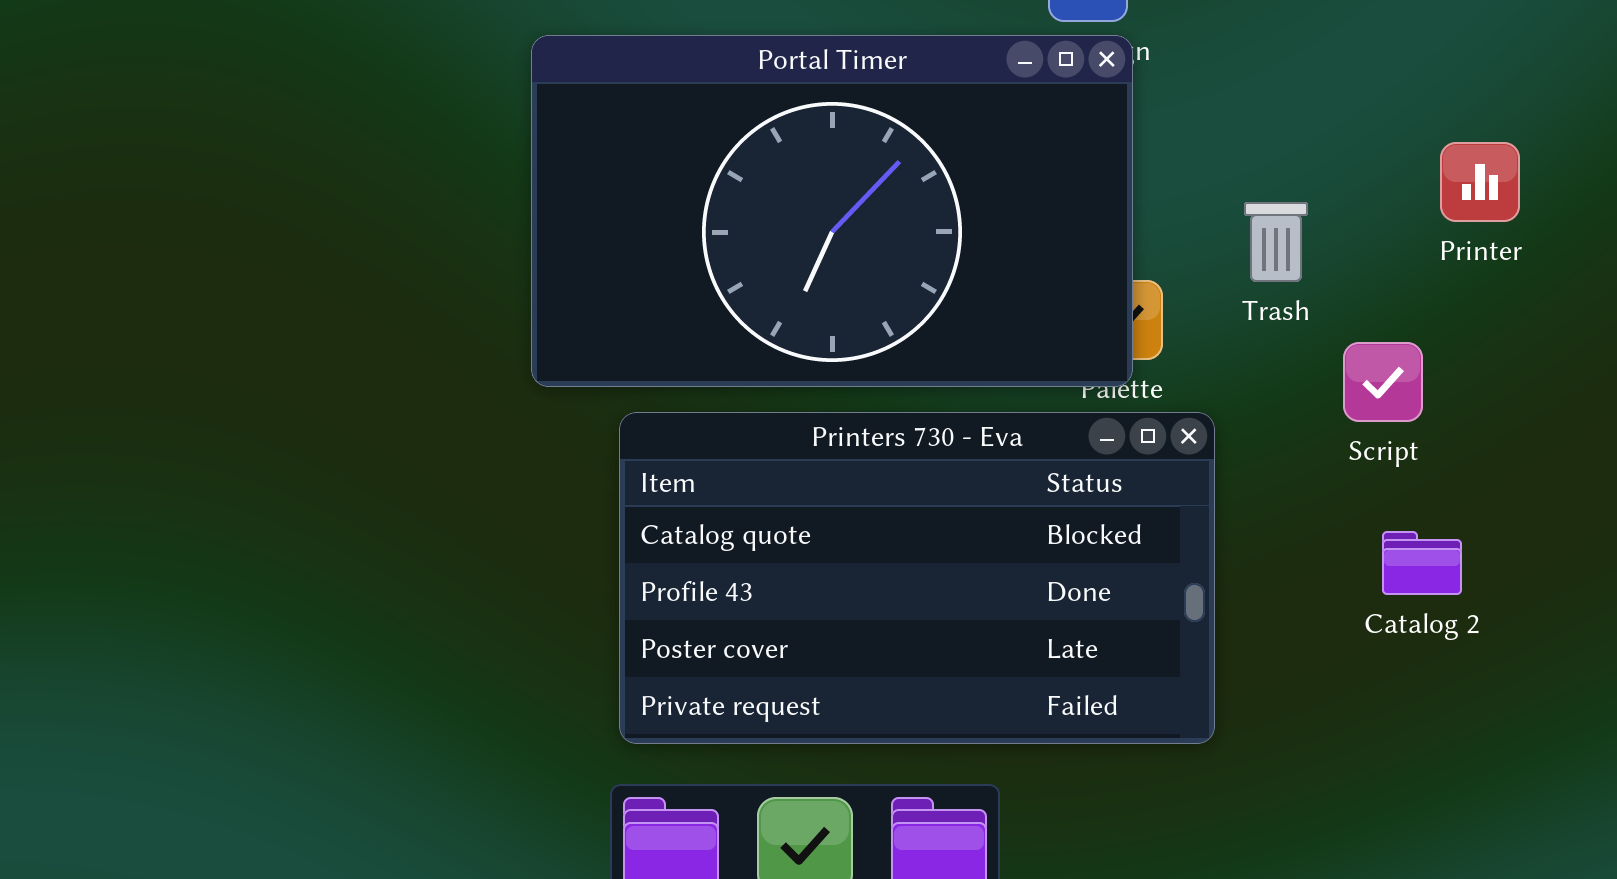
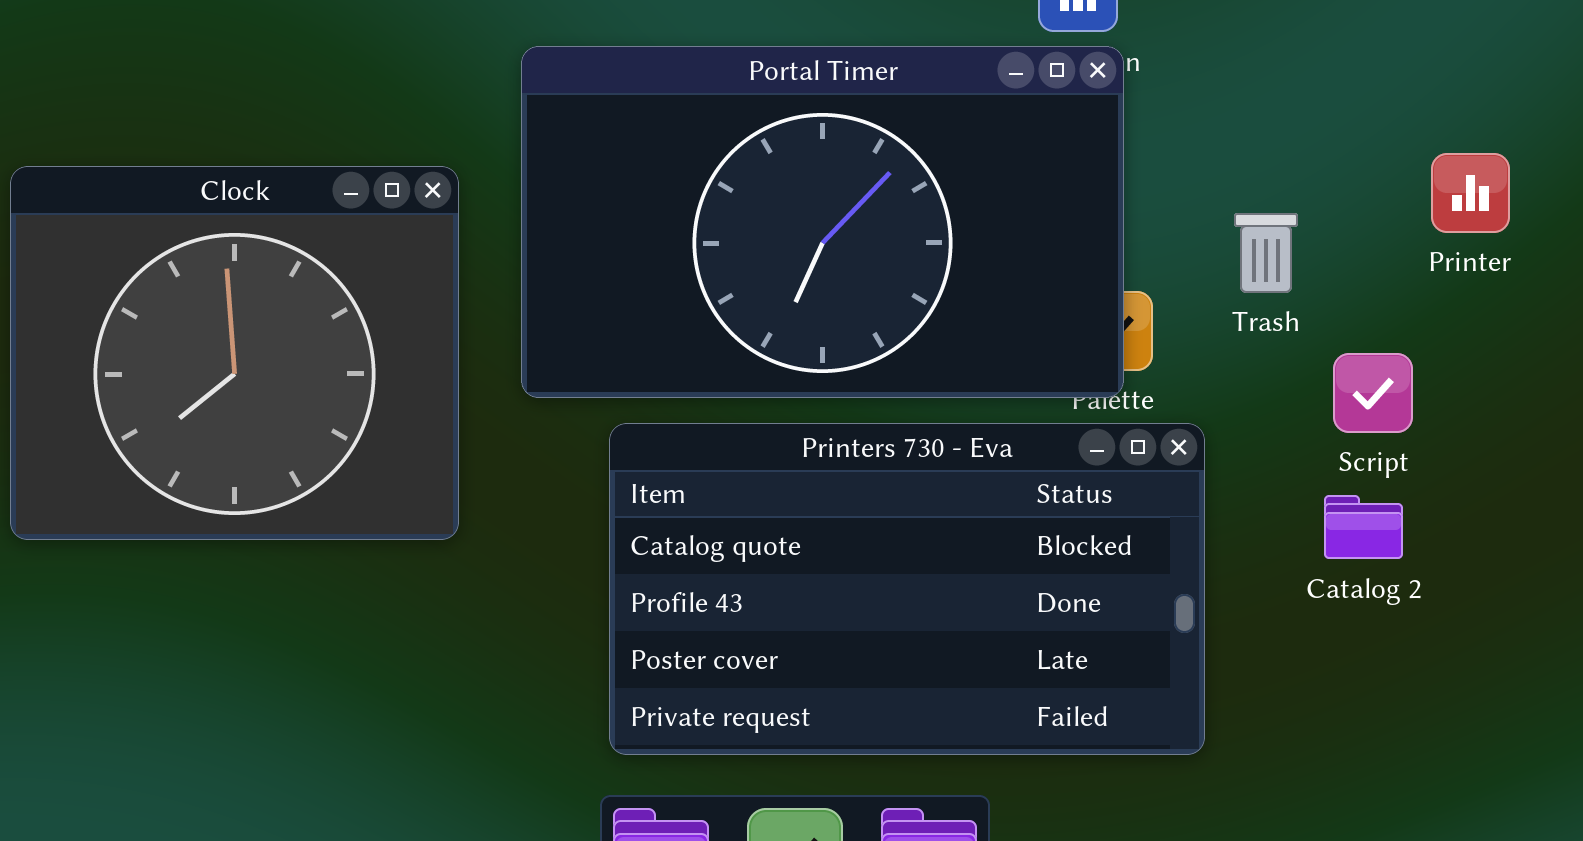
Clock: none -> [10,166,459,540], opened
Catalog 2: [1382,531,1462,595] -> [1324,495,1403,559], moved

